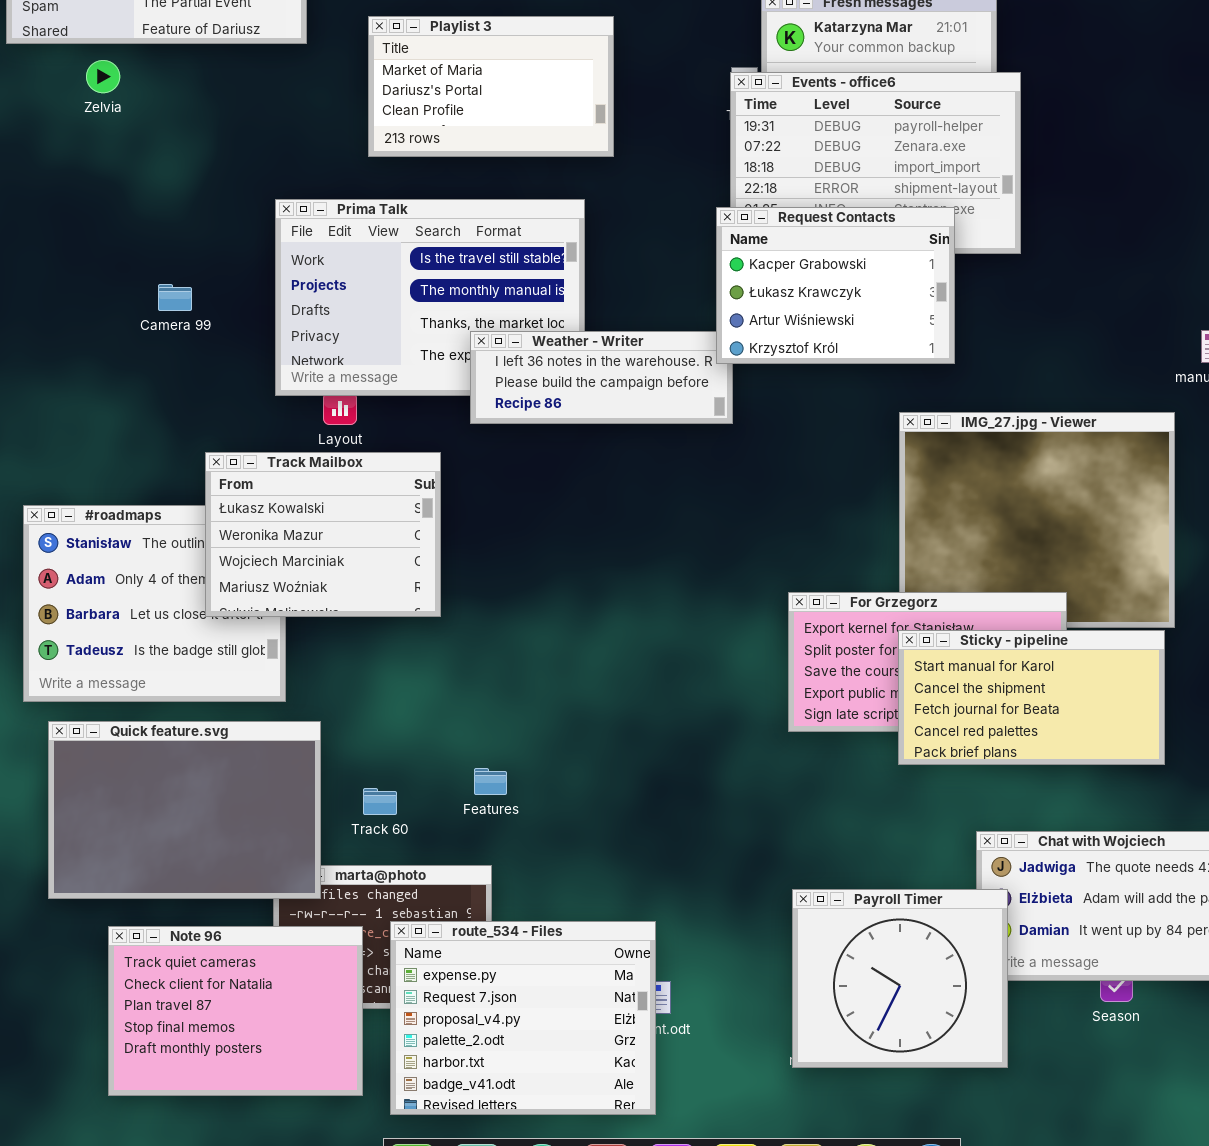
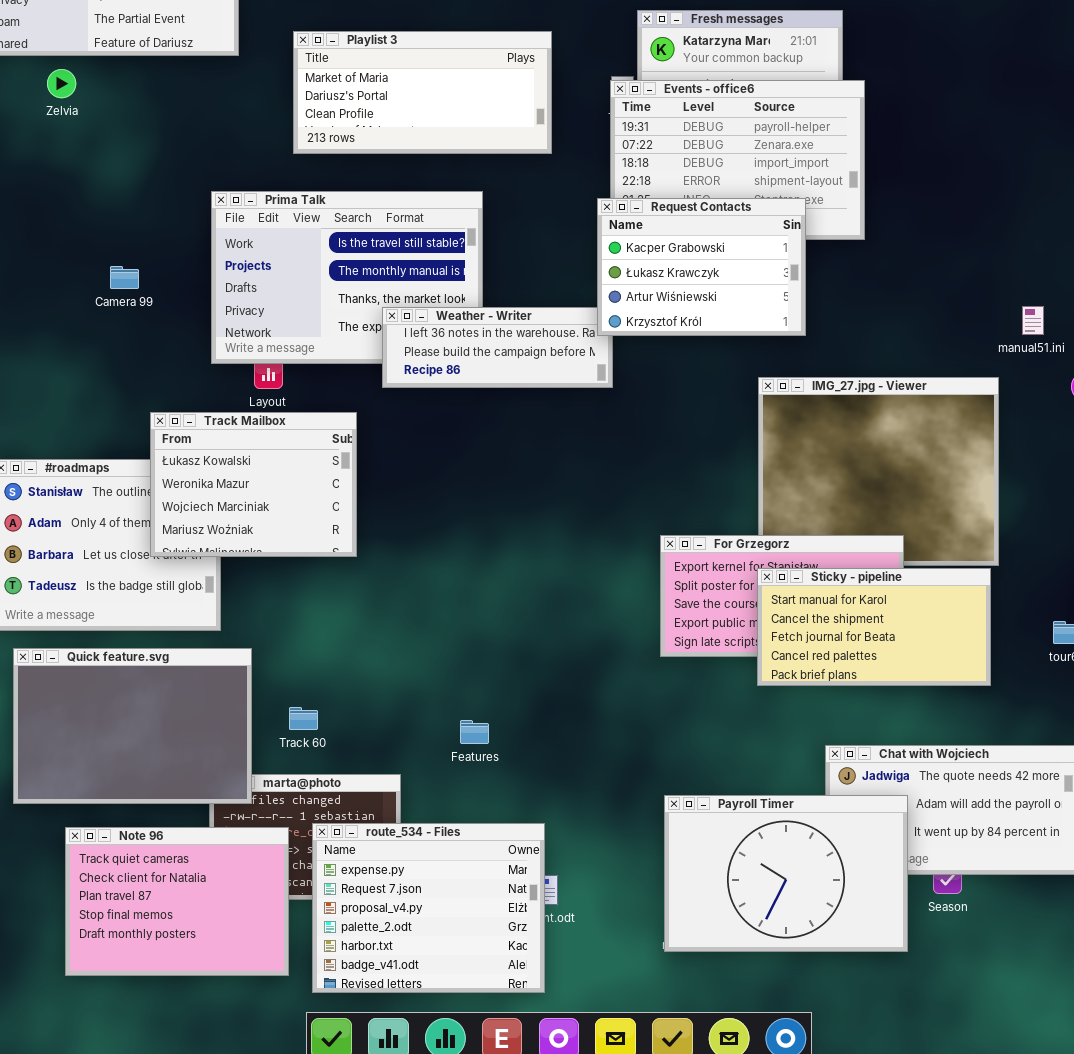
Playlist 3: [368,16,614,157] -> [293,31,552,154], resized
Features: [474,768,507,795] -> [460,720,489,744], moved
Payroll Timer: [792,889,1008,1068] -> [664,795,908,952], resized

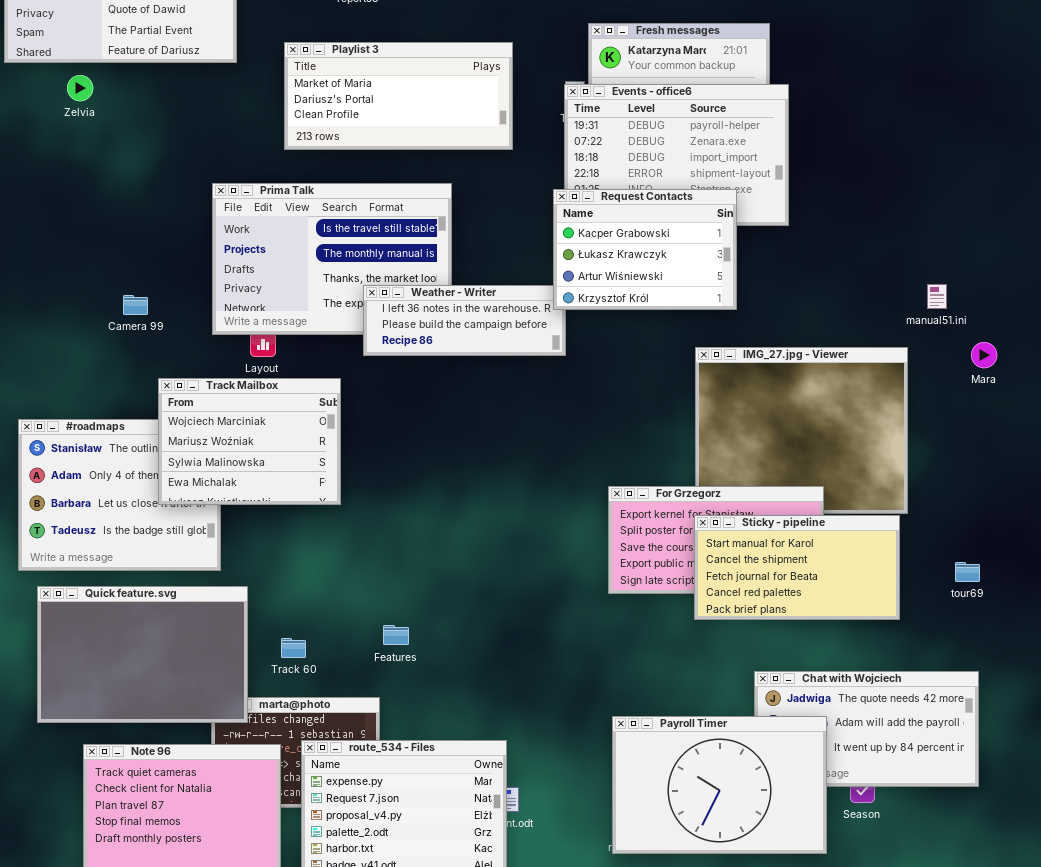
Camera 99: [110,266,139,289] -> [123,295,148,315], moved
Track Mailbox: [150,412,357,557] -> [158,378,341,505], scrolled down 2 rows
Features: [460,720,489,744] -> [383,625,409,645], moved

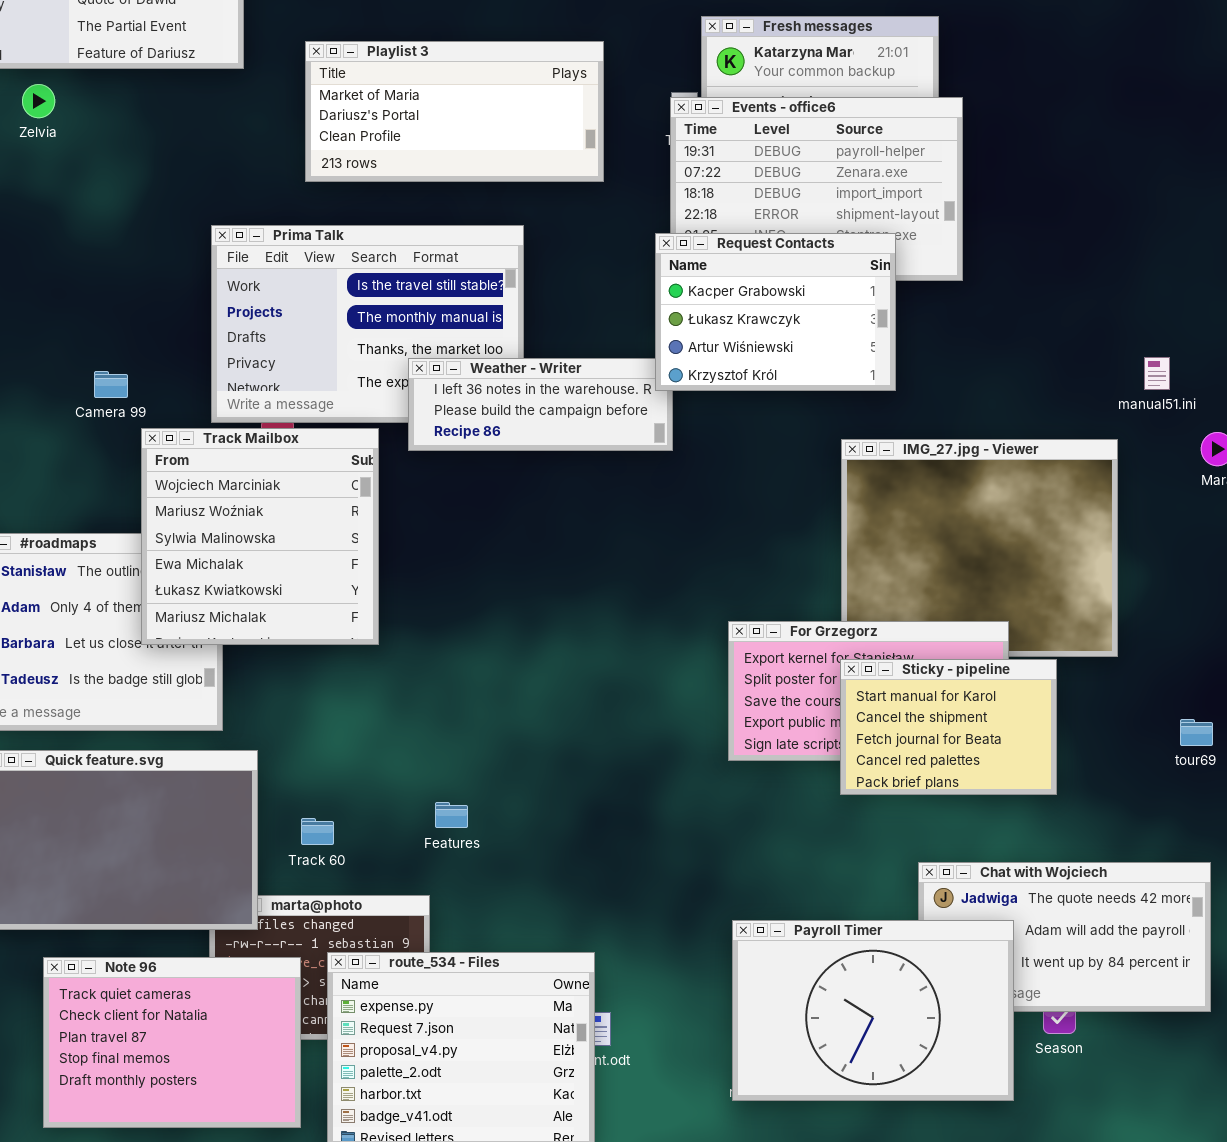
Track Mailbox: [158,378,341,505] -> [141,428,379,645], resized
Sticky - pipeline: [694,515,900,620] -> [840,659,1057,795], resized

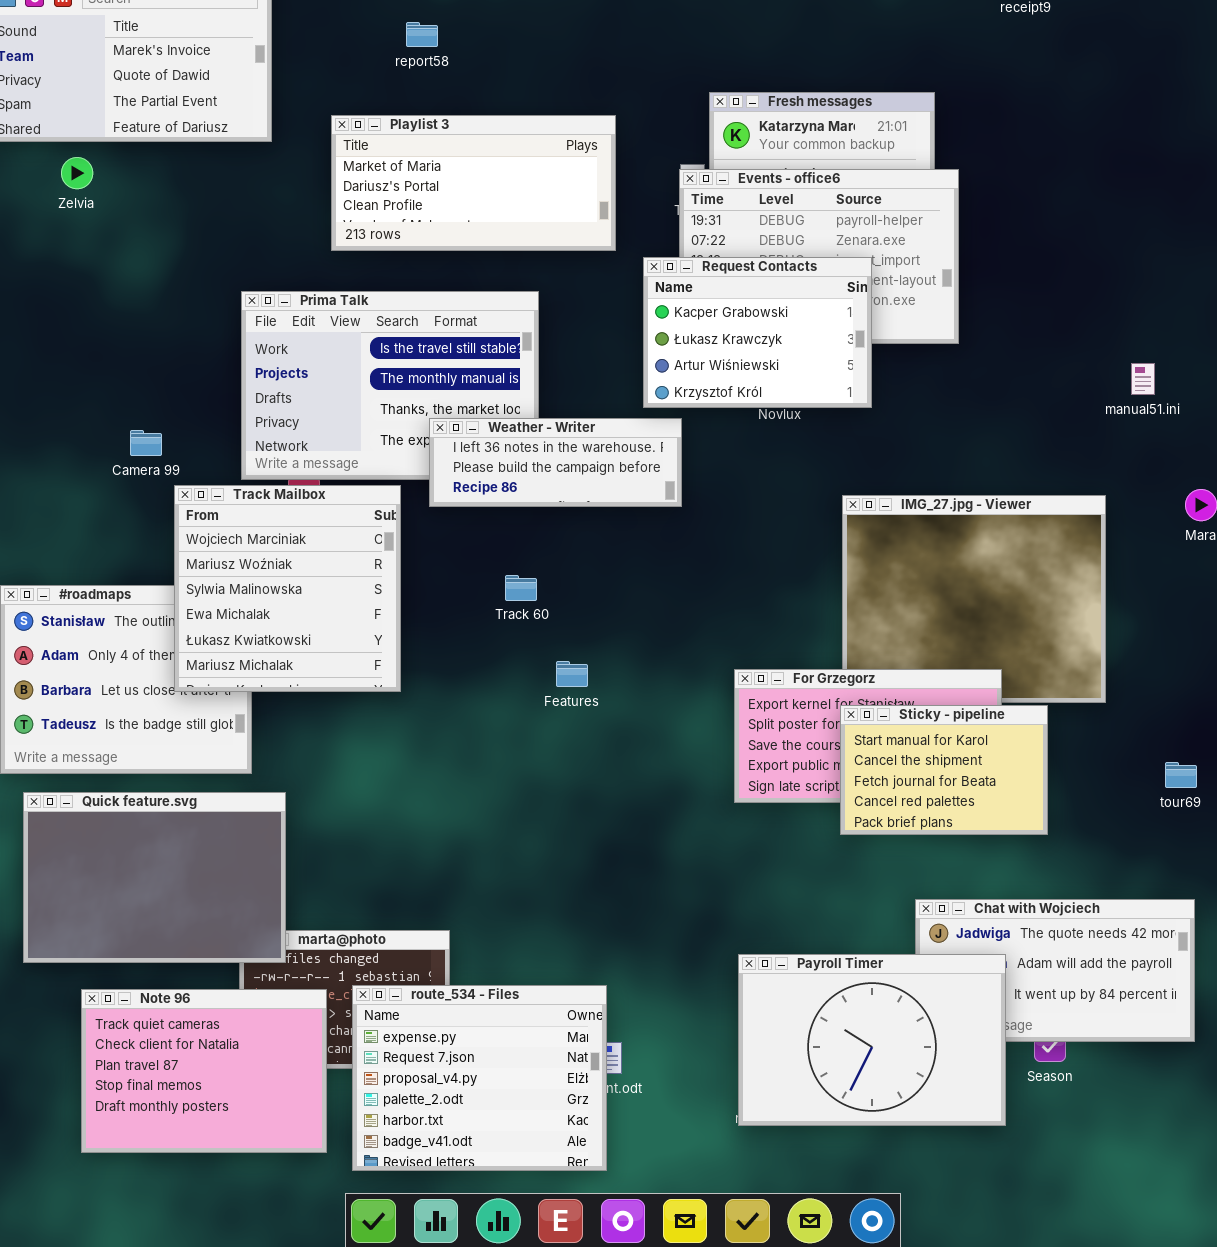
Request Contacts: [655,233,896,391] -> [643,257,872,408], moved
manual51.ini: [1144,357,1170,390] -> [1131,363,1155,395], moved
Features: [435,802,468,828] -> [556,661,588,687], moved
Track 60: [301,818,334,845] -> [505,575,537,601], moved

